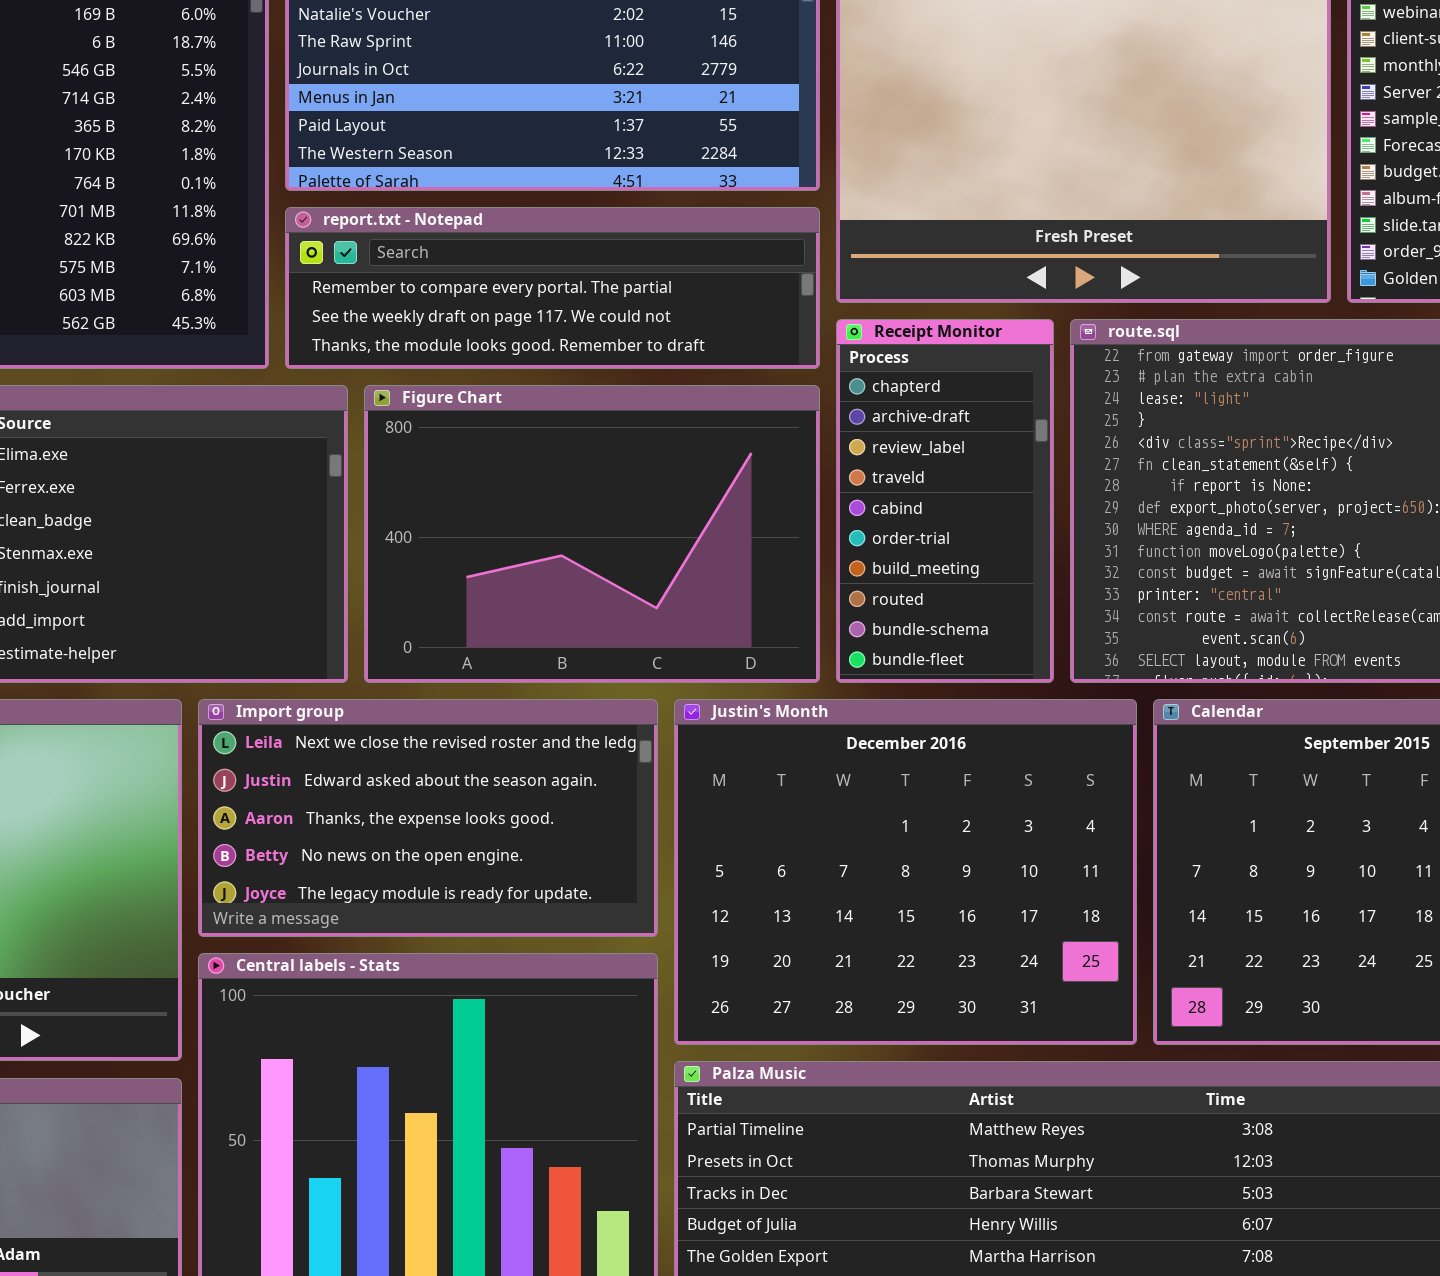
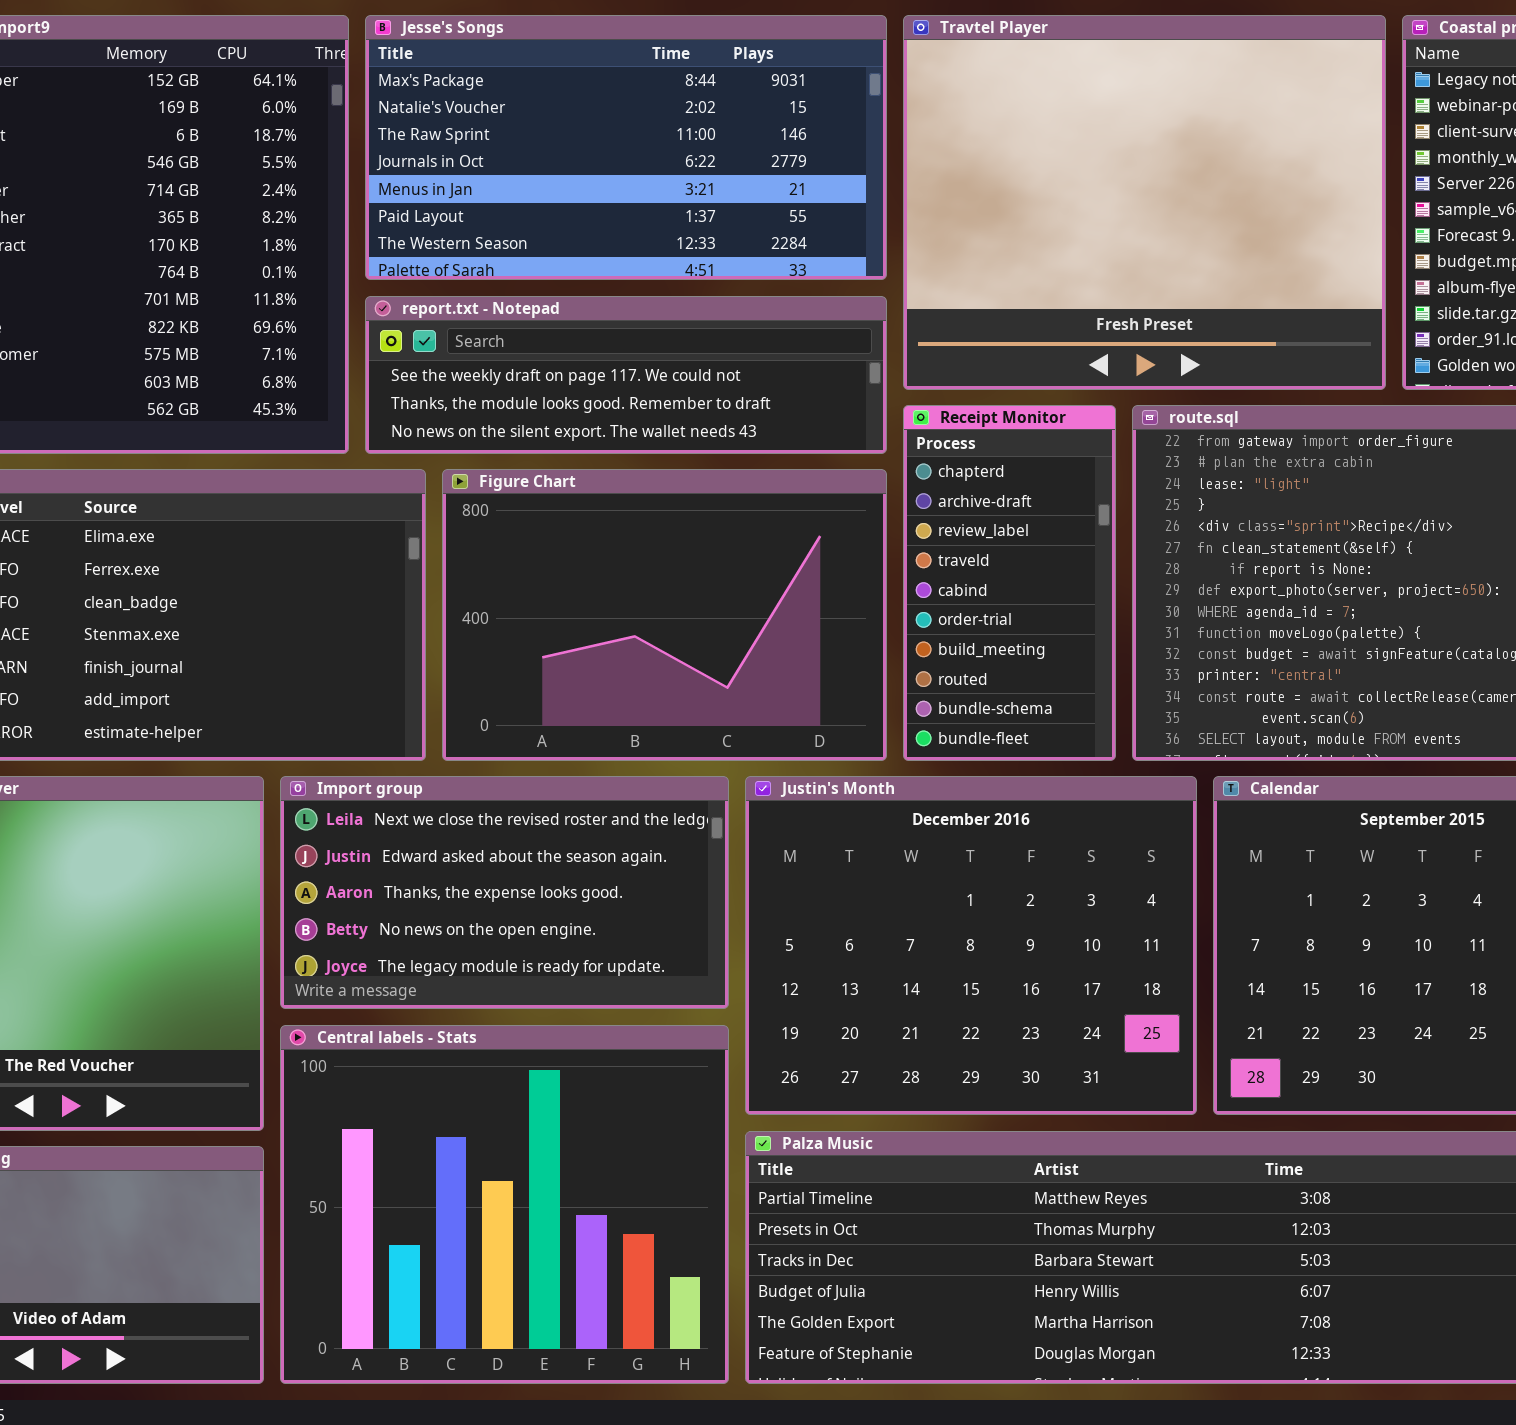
report.txt - Notepad: [285,207,820,369] -> [365,296,887,454], scrolled down 1 row

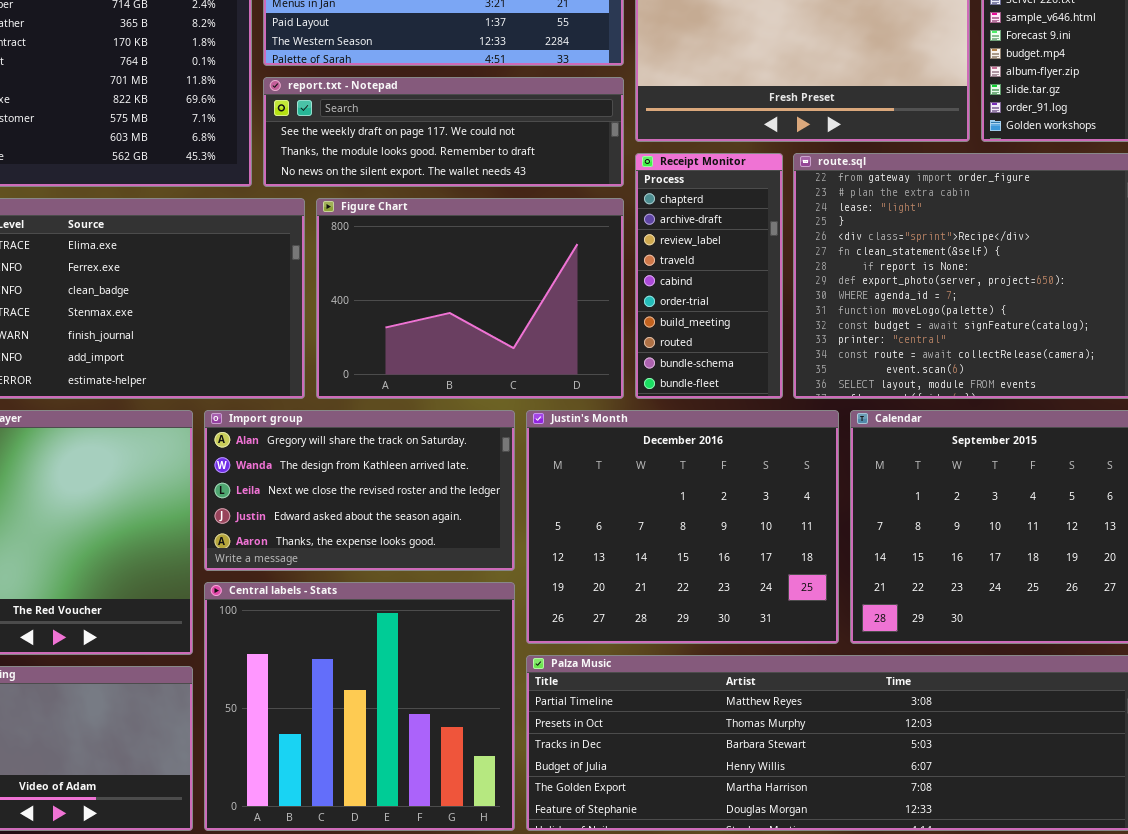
Import group: [280,776,729,1009] -> [204,410,515,571], scrolled up 2 rows

